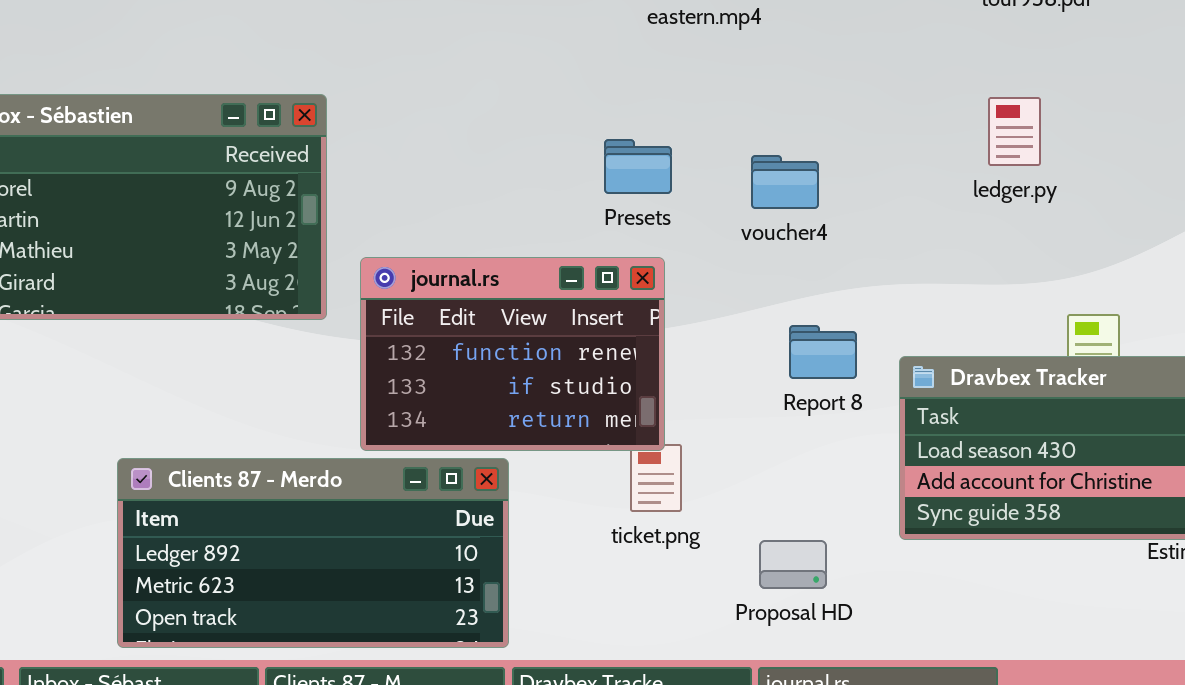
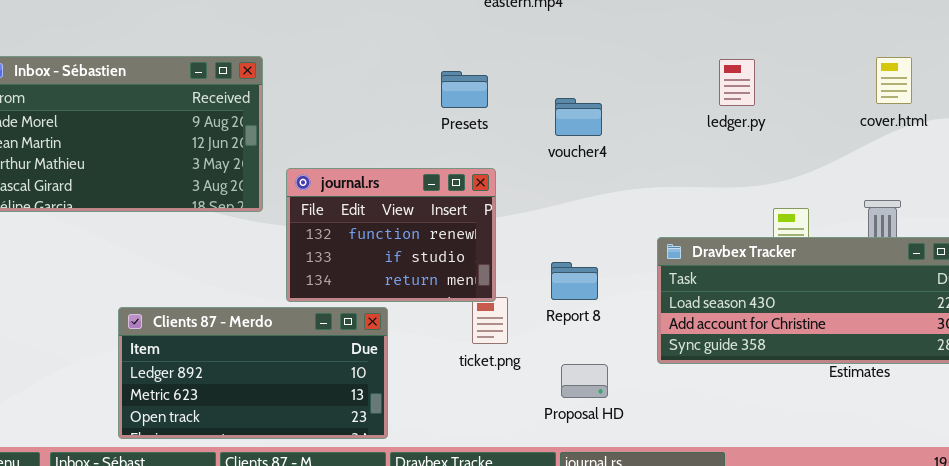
Presets: [604,139,672,194] -> [441,71,488,108], moved
Report 8: [789,325,857,379] -> [551,262,598,300], moved

